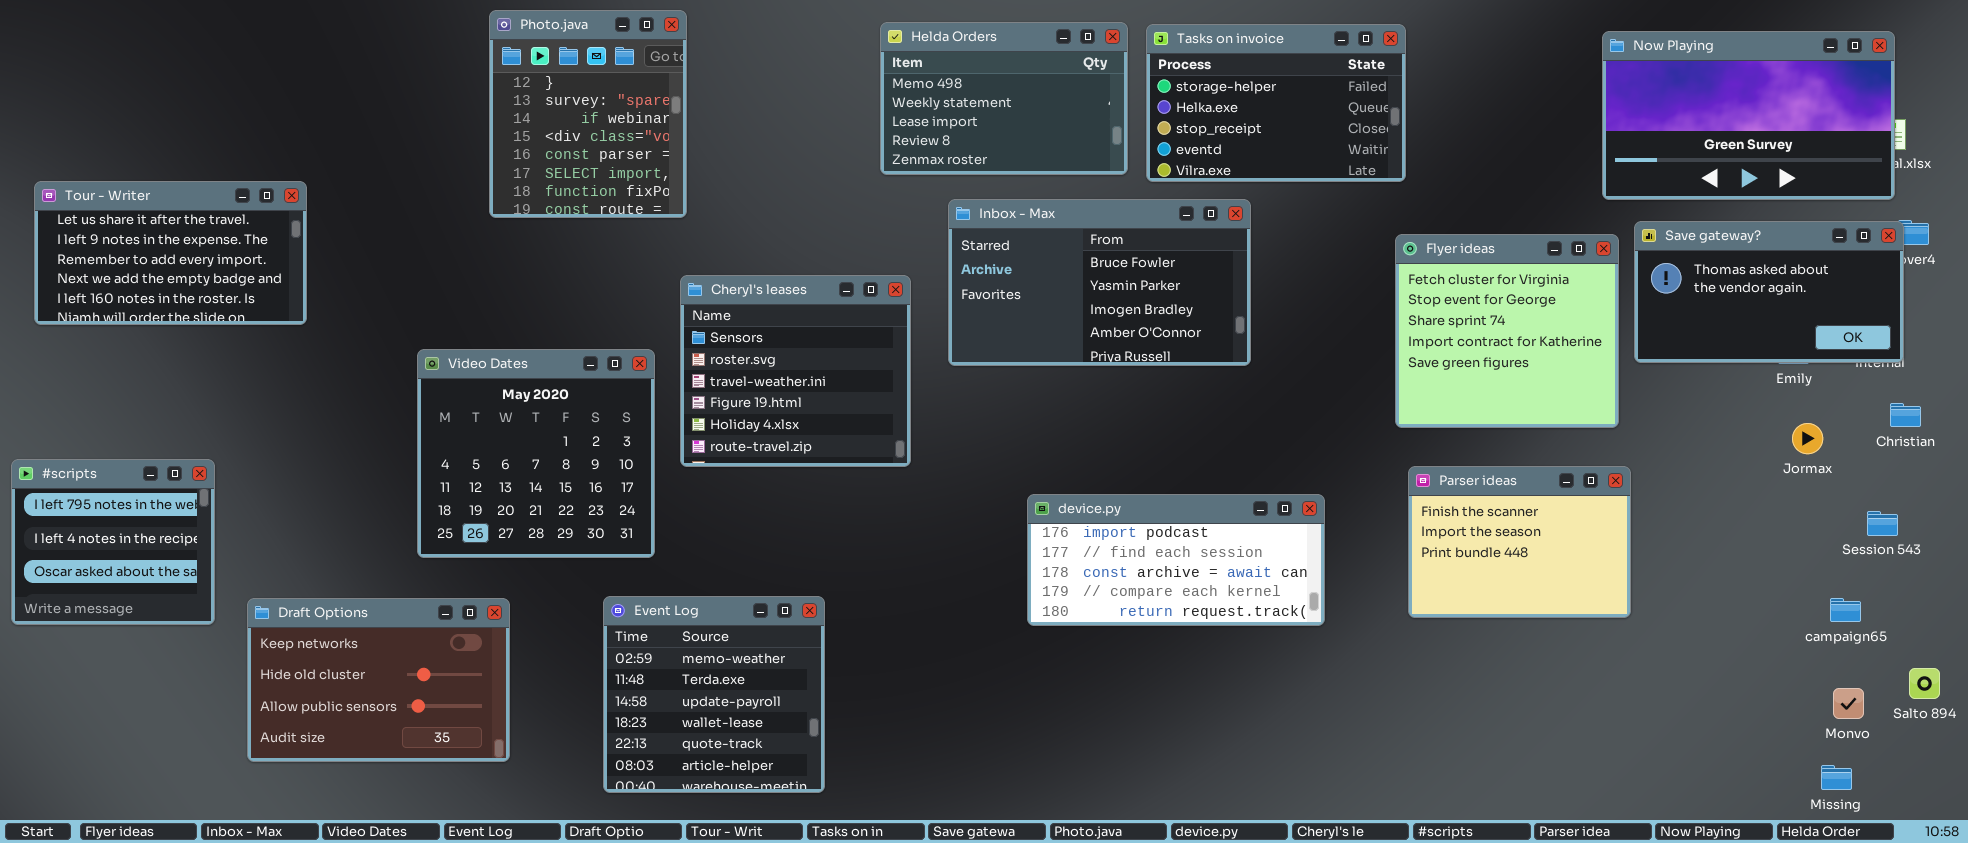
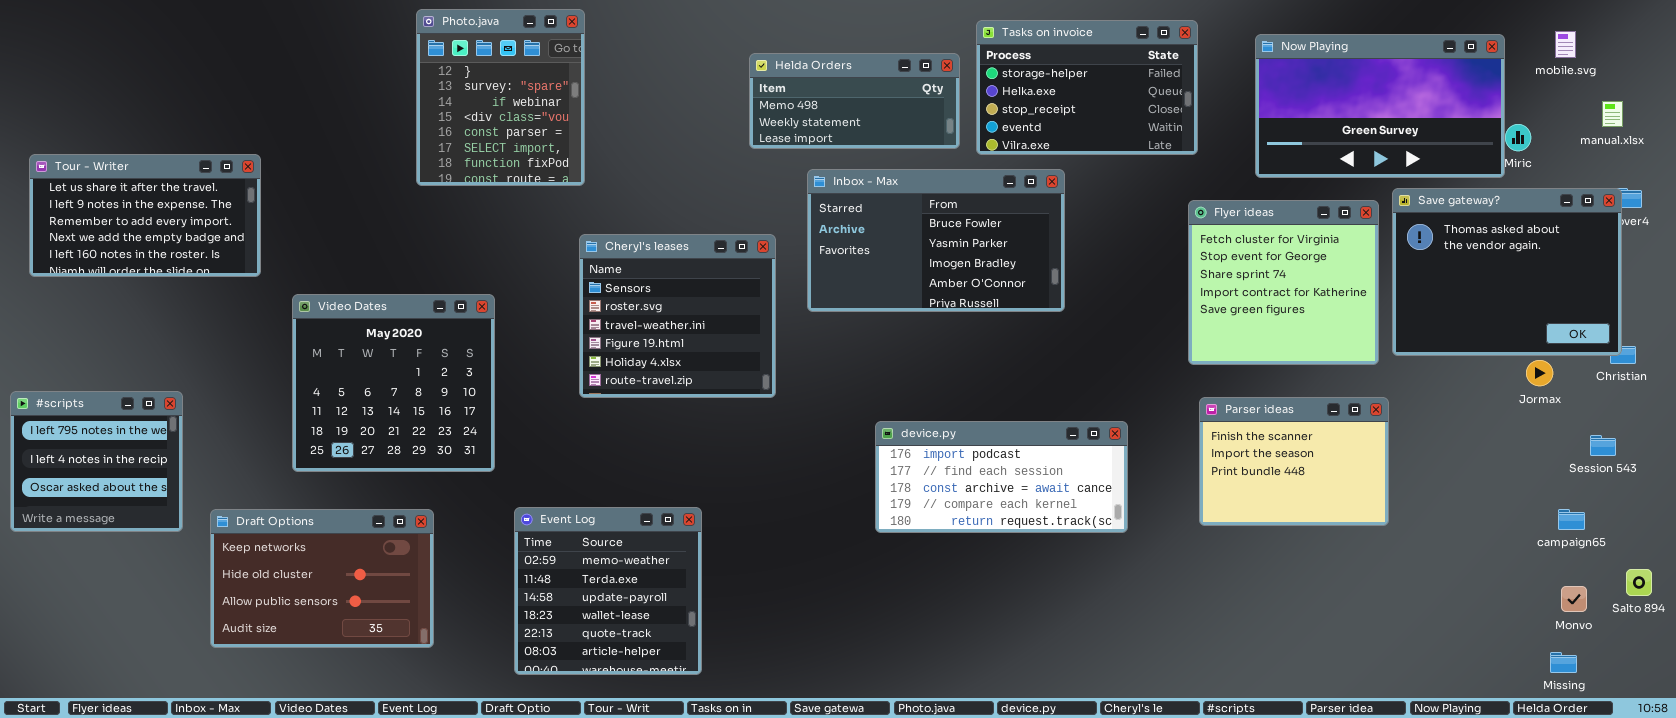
Helda Orders: [880,22,1128,175] -> [749,53,960,149], resized
Now Playing: [1602,31,1895,200] -> [1255,34,1505,178], moved
Save gateway?: [1634,221,1904,363] -> [1392,188,1622,356], resized
Video Dates: [417,349,655,558] -> [292,294,495,472], moved

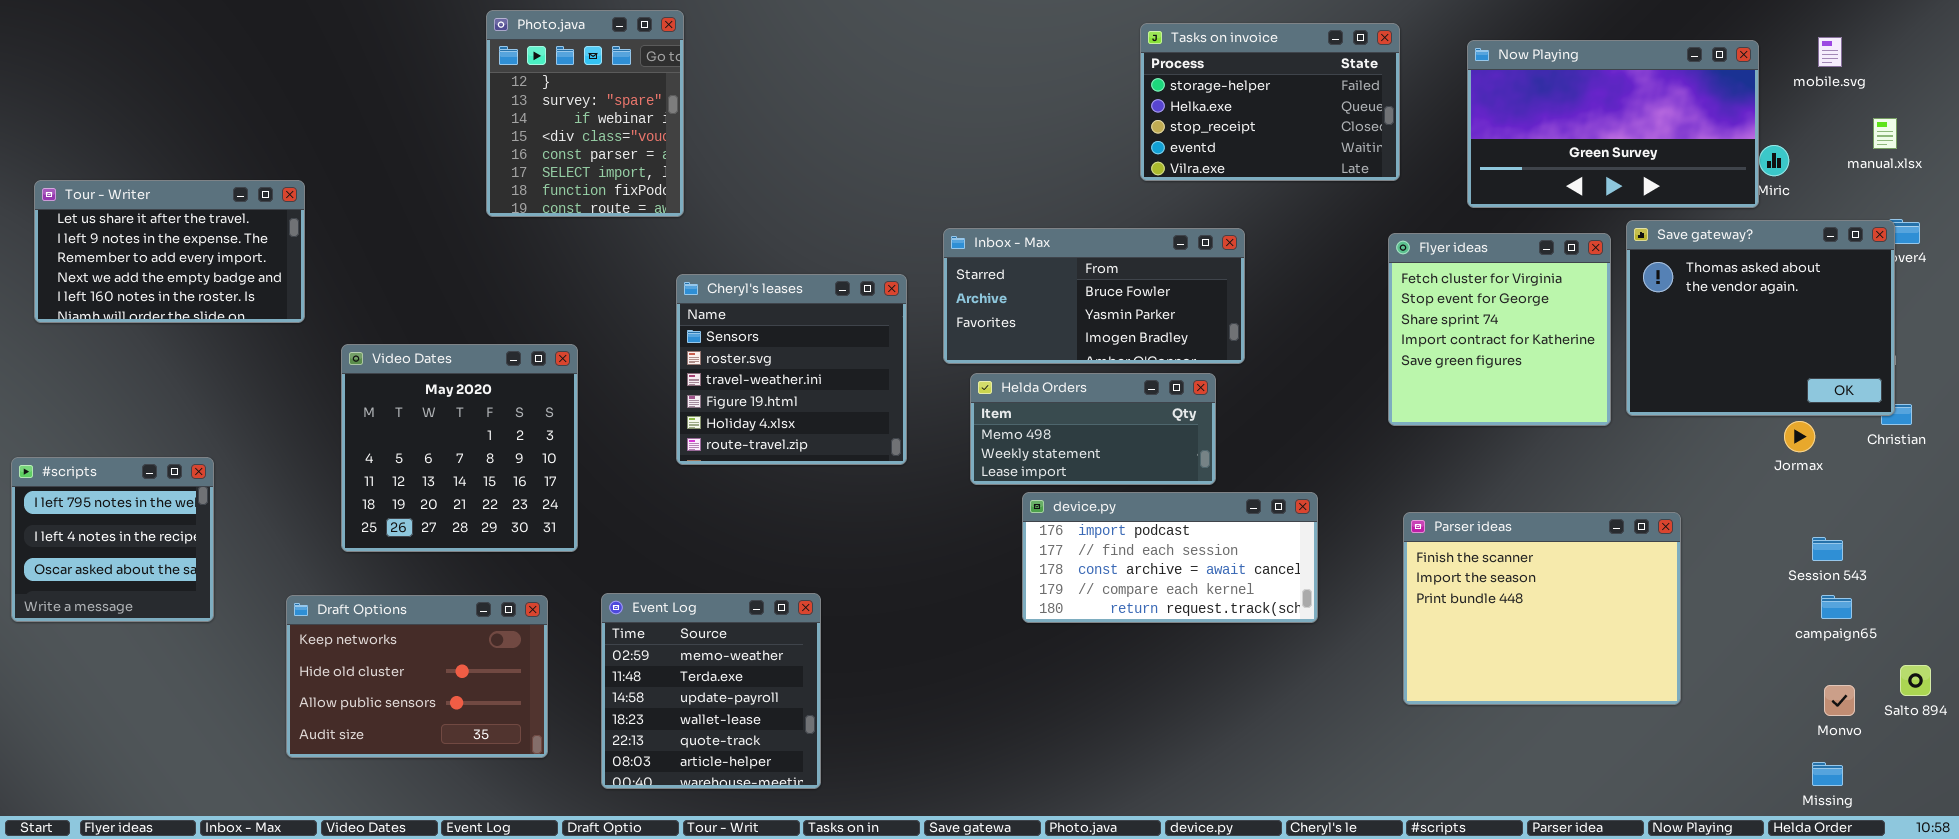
Helda Orders: [749,53,960,149] -> [970,373,1216,485], moved
Inbox - Max: [807,169,1065,312] -> [943,228,1245,364], resized
Parser ideas: [1199,397,1389,526] -> [1403,512,1681,705], moved, resized
Session 543: [1590,435,1616,456] -> [1812,537,1843,561], moved
Draft Options: [210,509,434,648] -> [286,595,548,758], moved

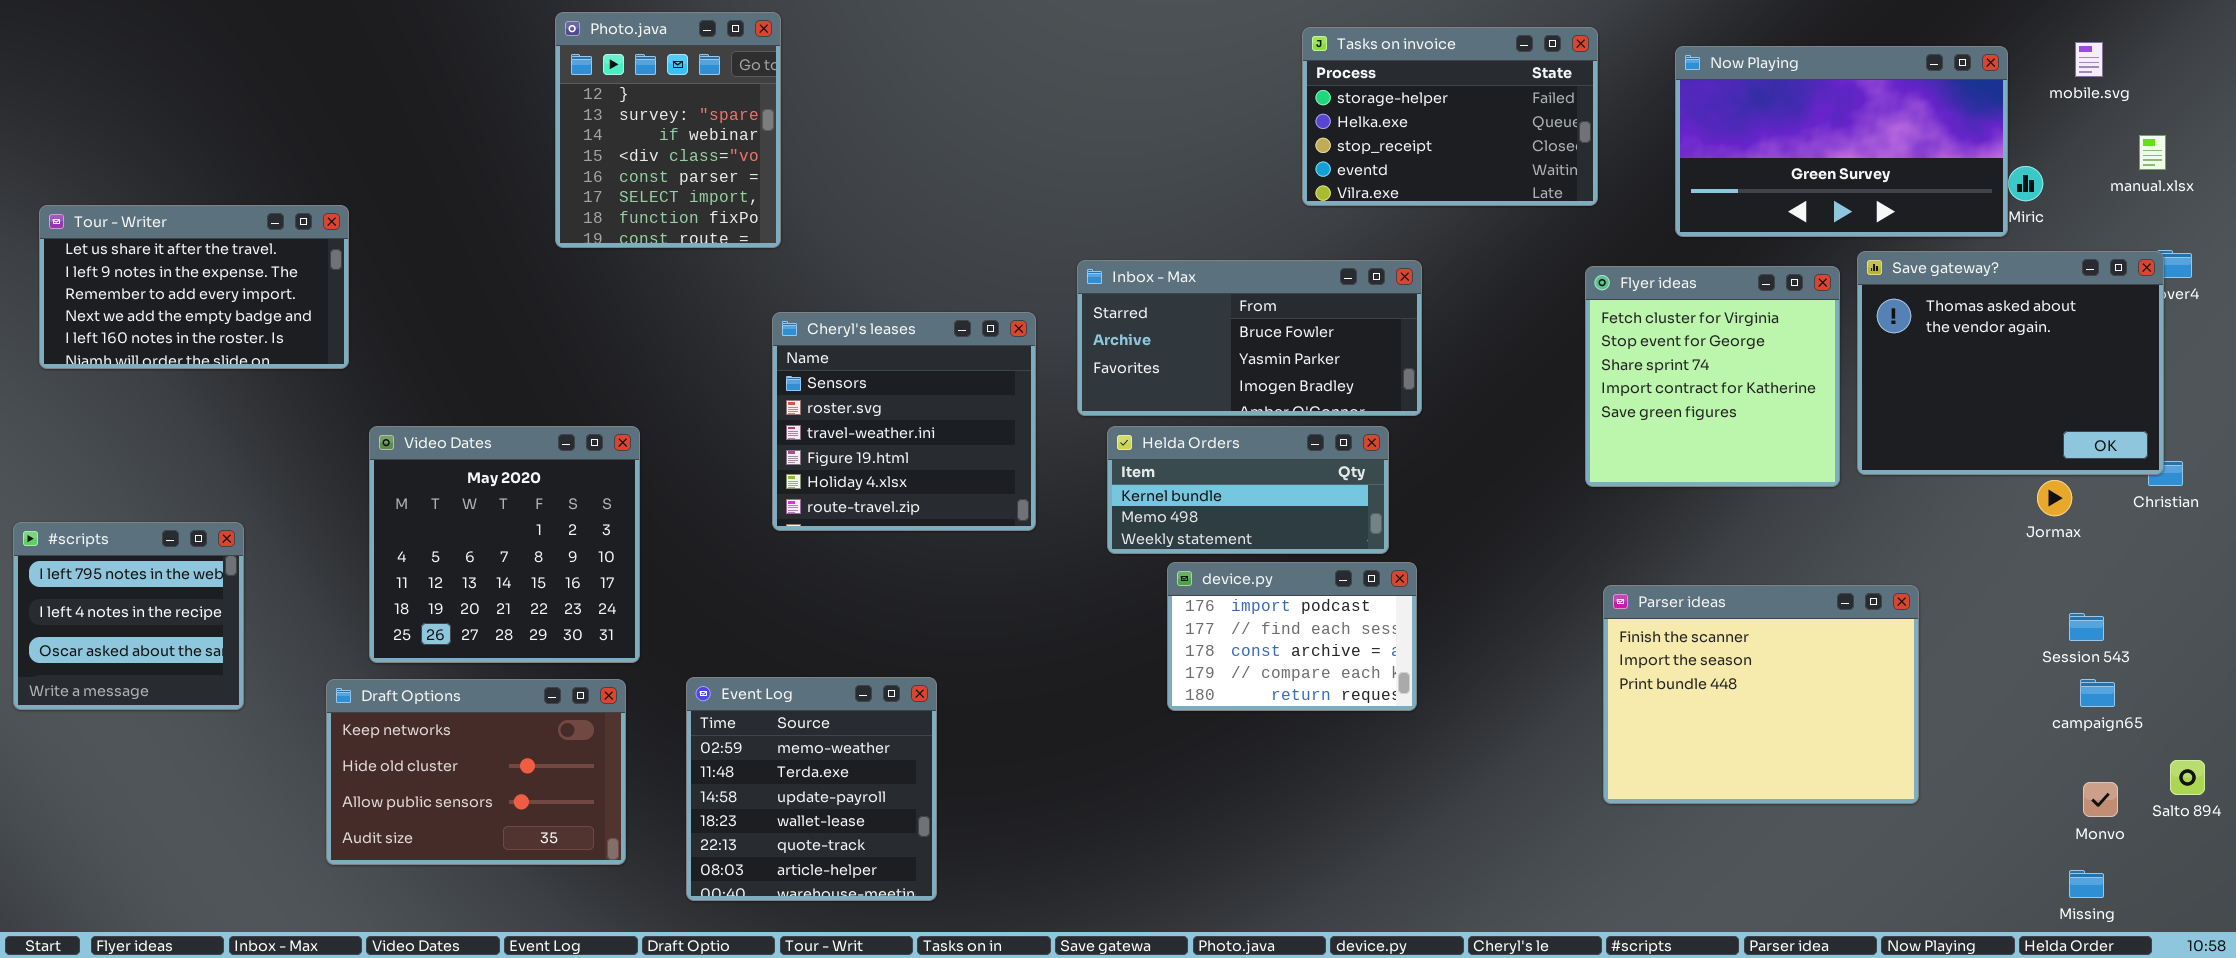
Video Dates: [341,344,578,552] -> [369,426,640,663], moved
Helda Orders: [970,373,1216,485] -> [1107,426,1389,554], scrolled up 1 row
device.py: [1022,492,1318,623] -> [1167,562,1417,711], resized

